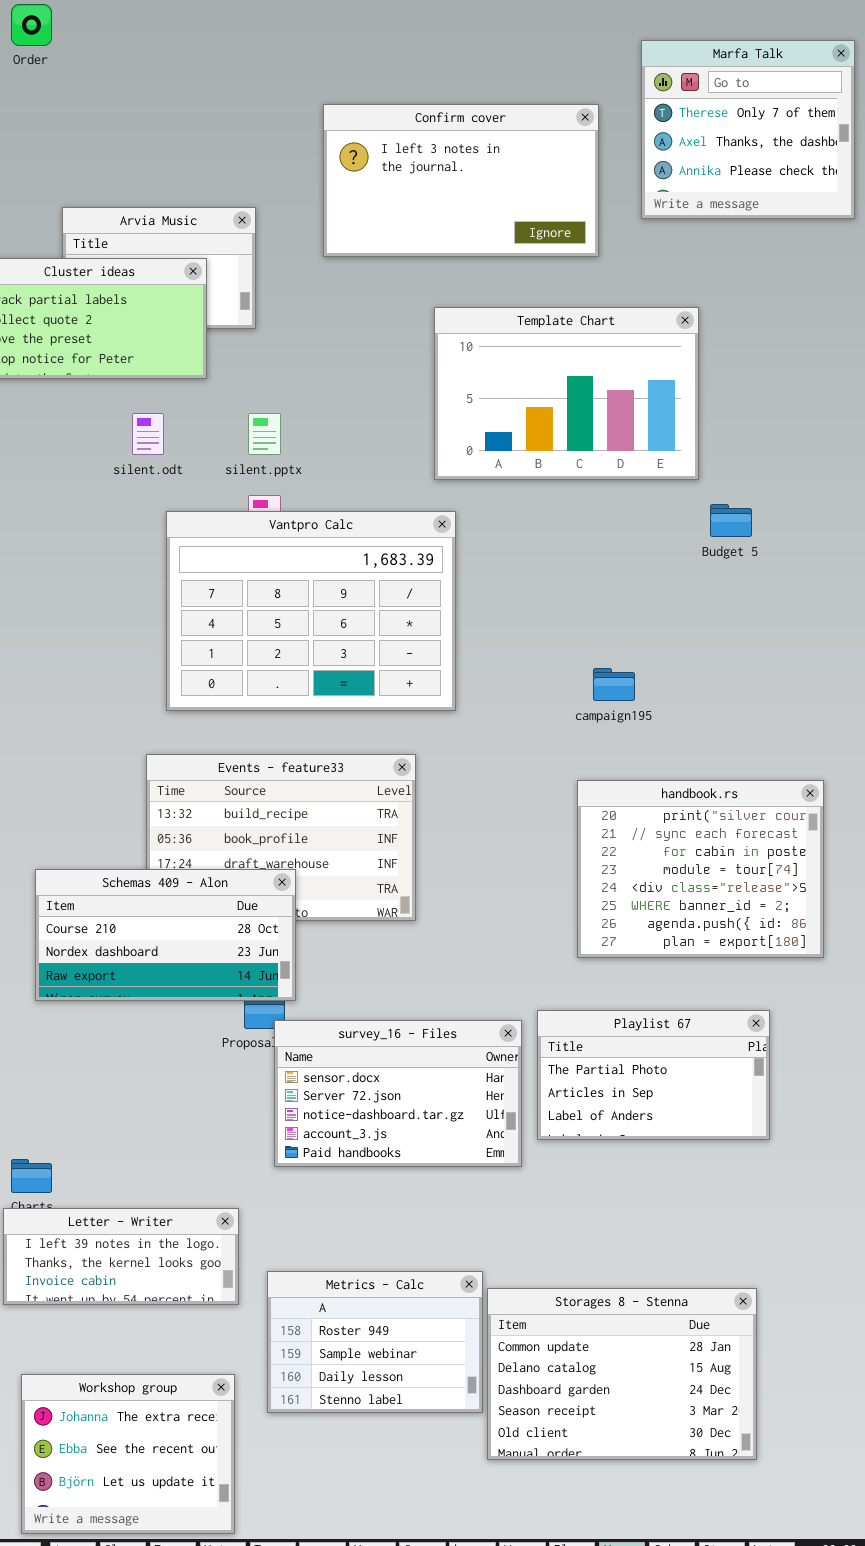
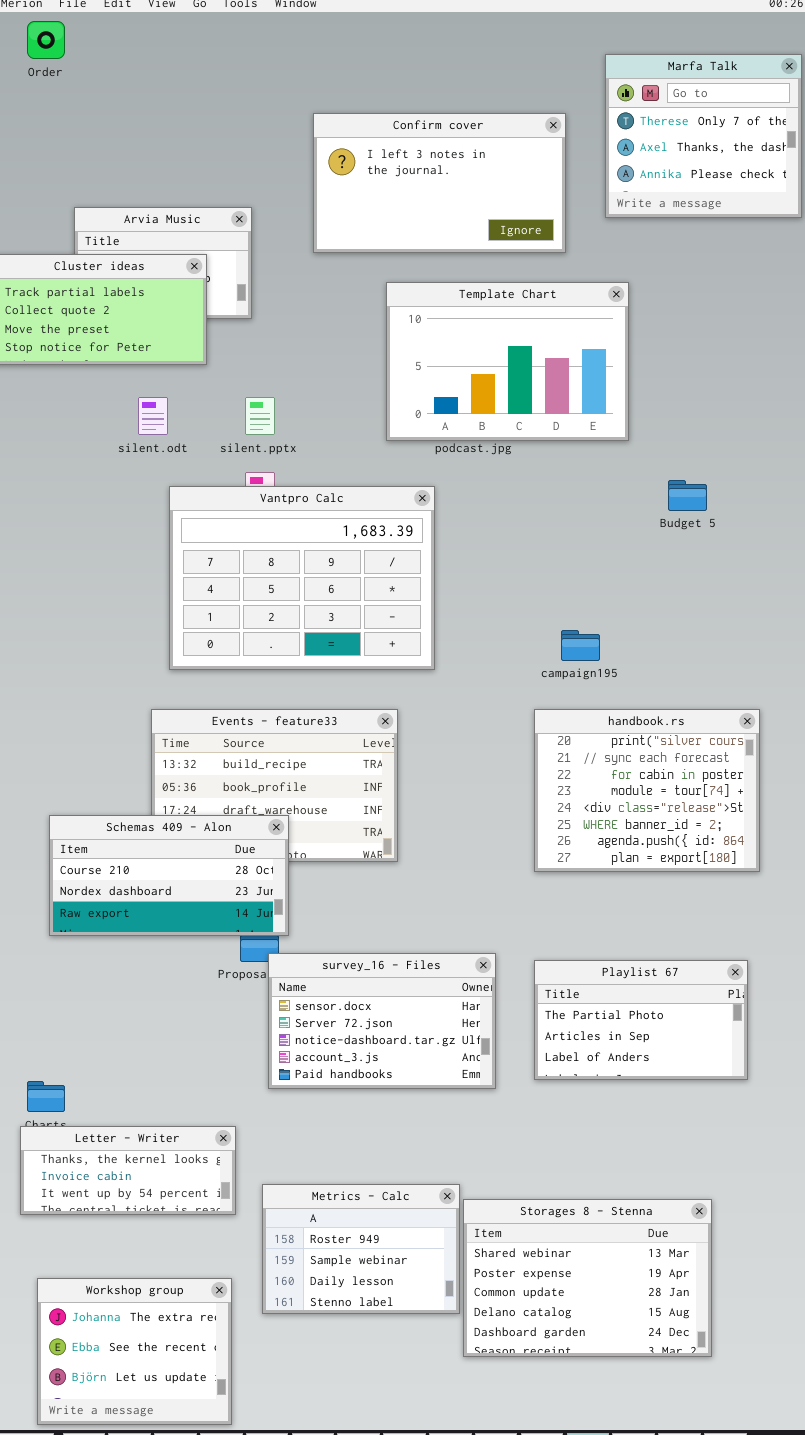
Template Chart: [434,307,699,480] -> [386,282,629,441], moved
handbook.rs: [577,780,824,958] -> [534,709,760,872], moved
Playlist 67: [537,1010,770,1140] -> [534,960,748,1080], moved
Letter - Writer: [3,1208,239,1305] -> [20,1126,236,1215], scrolled down 1 row
Storages 8 - Stenna: [487,1288,757,1460] -> [463,1199,712,1357], scrolled up 2 rows

